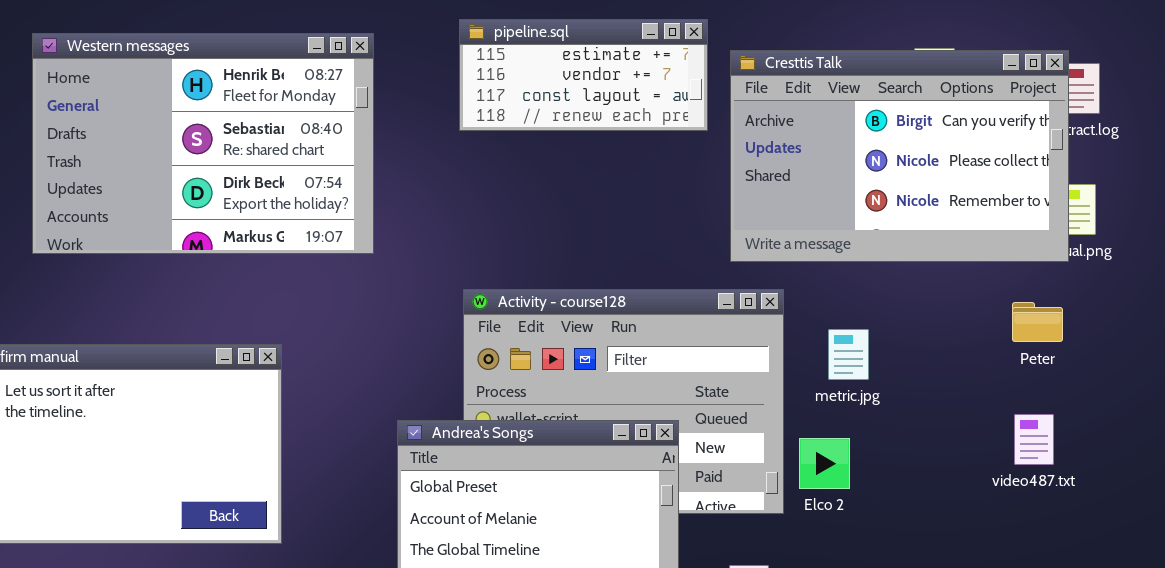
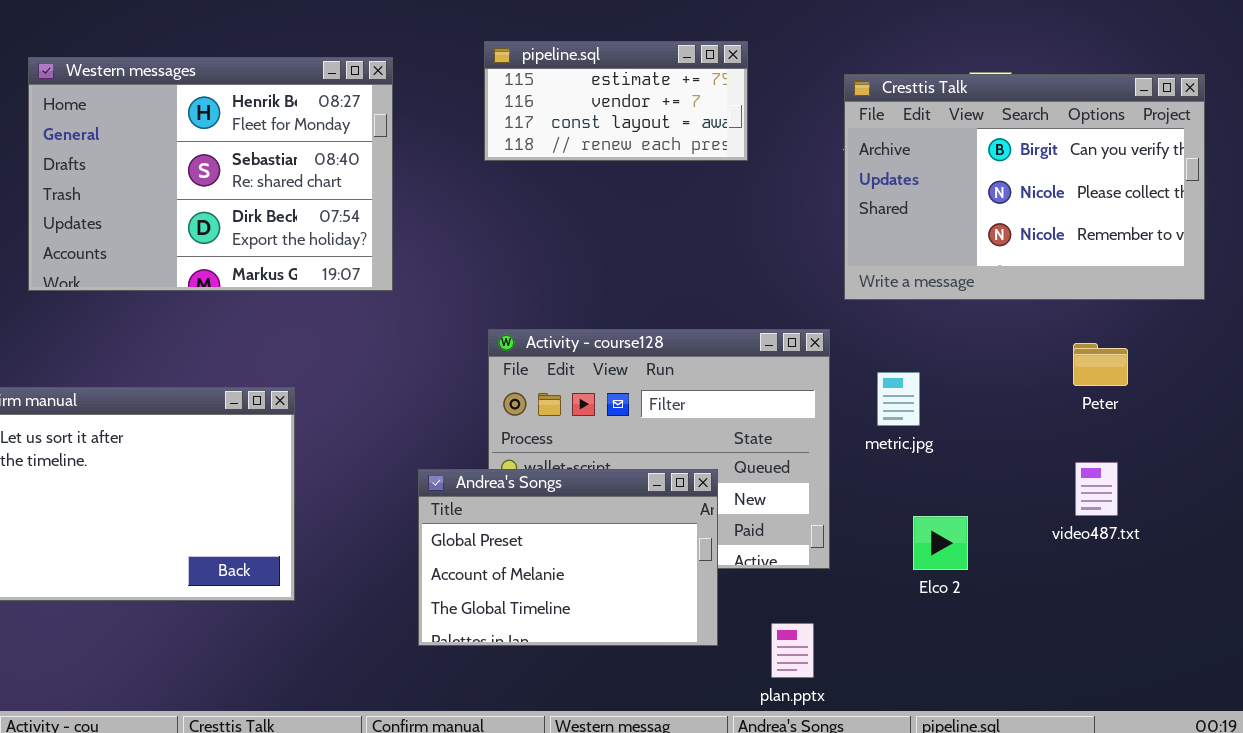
Cresttis Talk: [730,50,1069,262] -> [844,74,1205,300], moved
Elco 2: [799,438,850,489] -> [913,516,968,570], moved

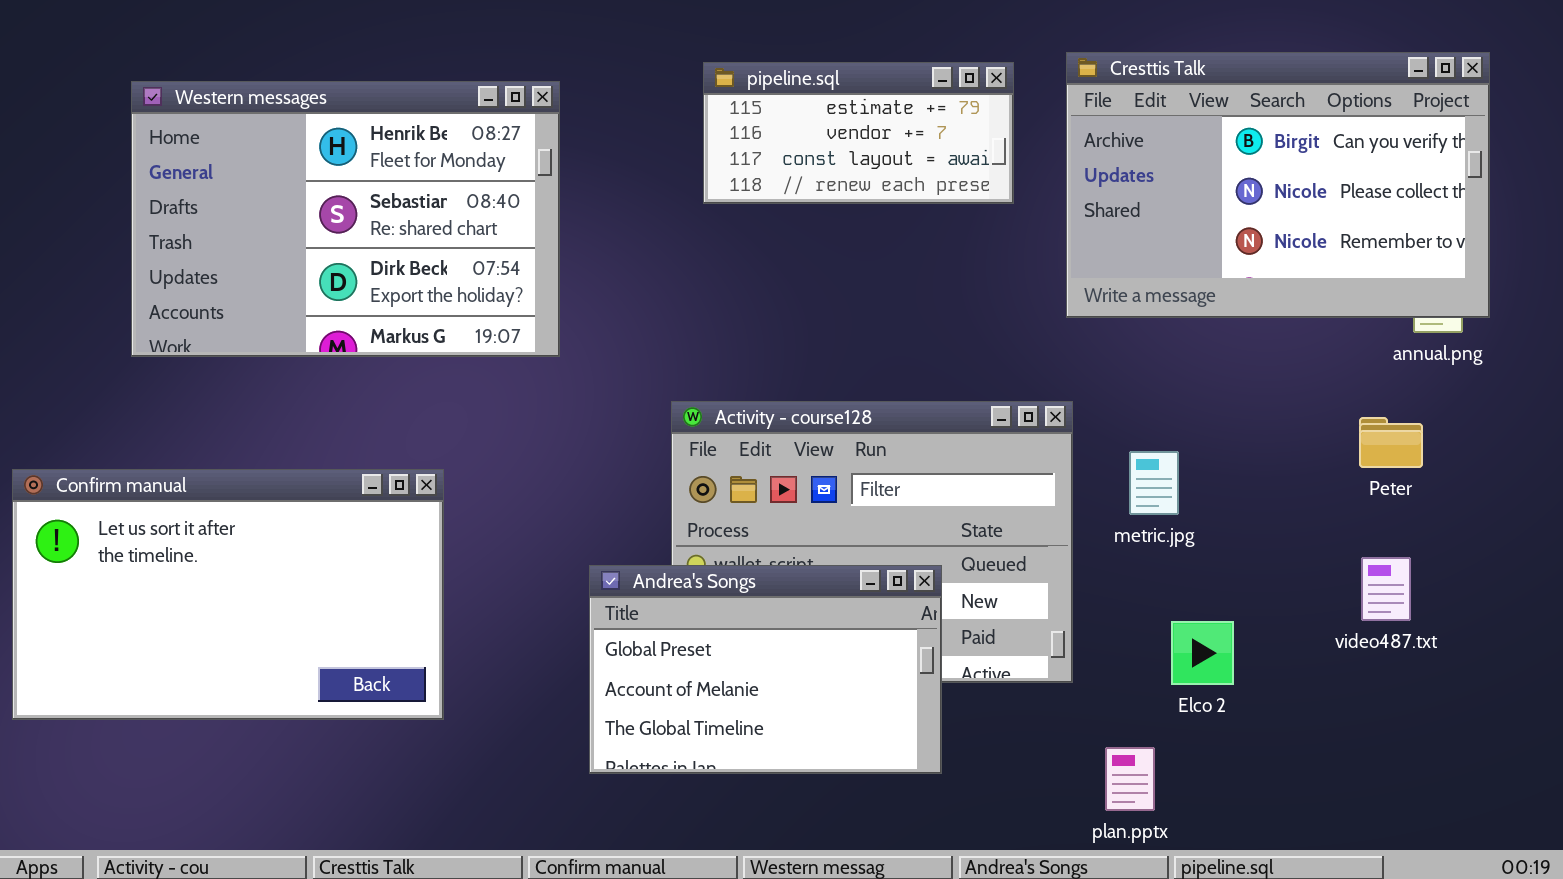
pipeline.sql: [484,41,748,161] -> [703,62,1014,204], moved
Cresttis Talk: [844,74,1205,300] -> [1066,52,1490,318], moved
plan.pptx: [771,623,814,678] -> [1105,747,1155,811], moved

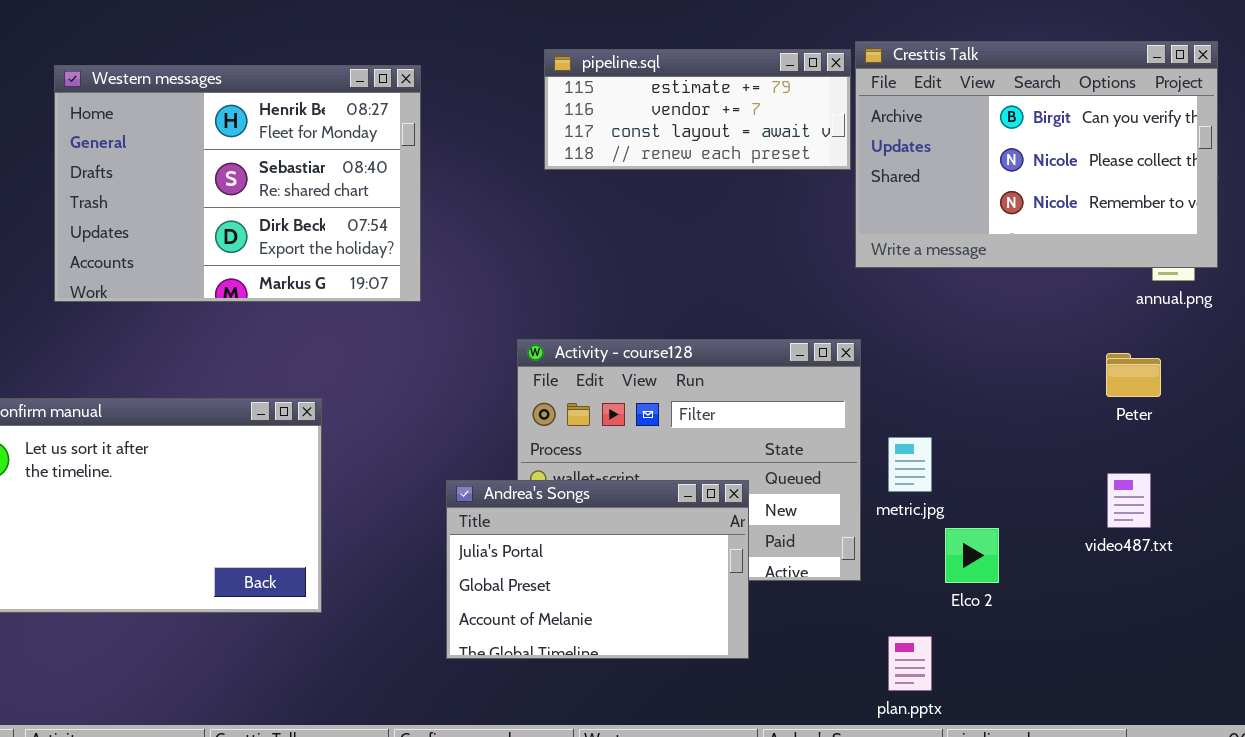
pipeline.sql: [703,62,1014,204] -> [544,49,851,170], resized
metric.jpg: [1129,451,1179,515] -> [888,437,932,492], moved
Andrea's Songs: [589,565,942,774] -> [446,480,749,659], scrolled up 1 row

